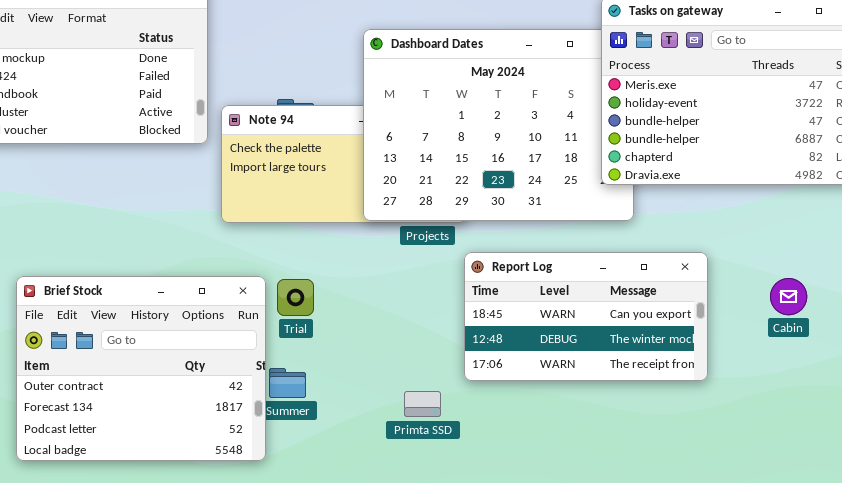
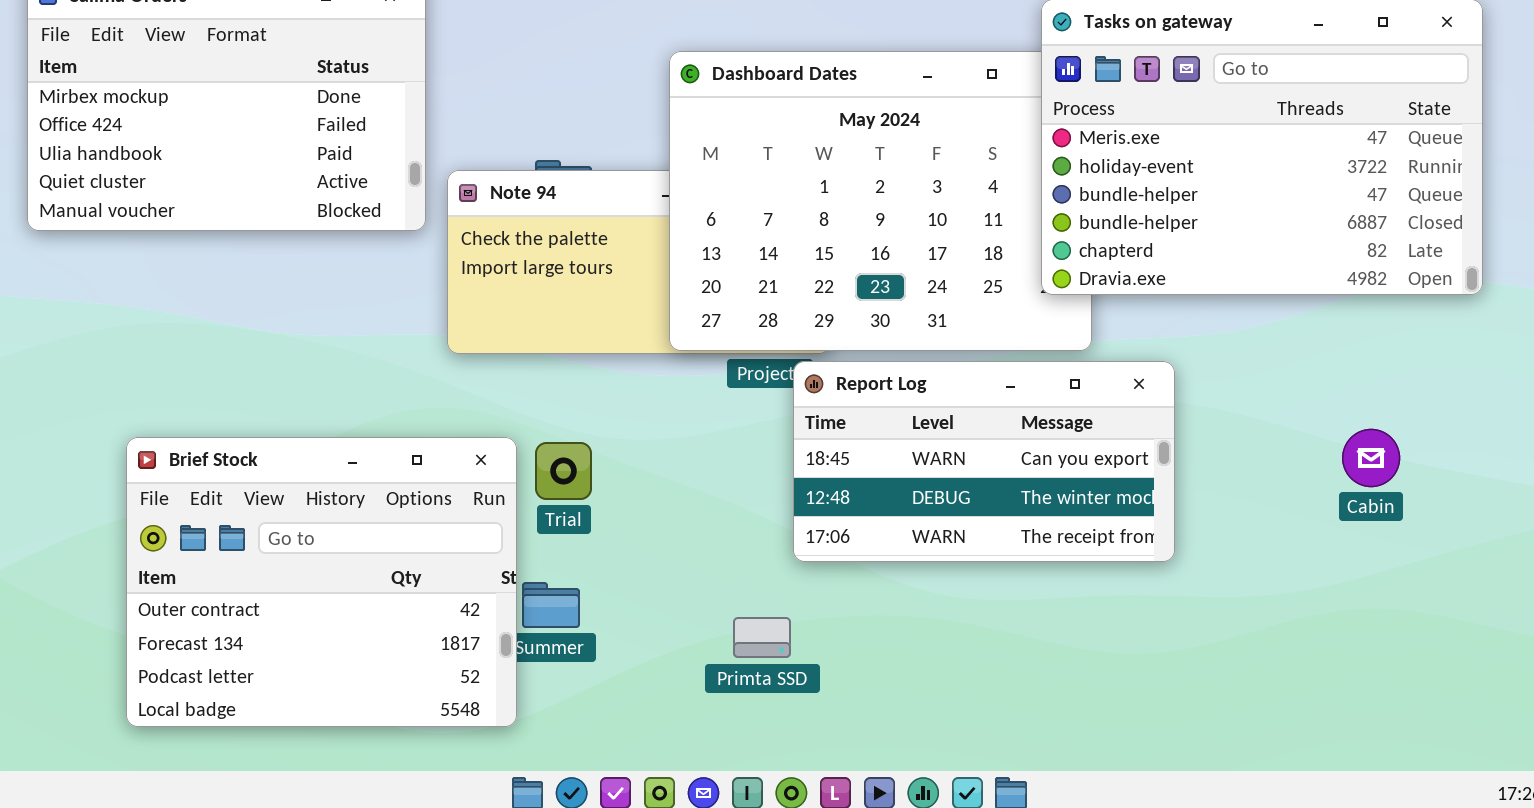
Report Log: [464,252,708,381] -> [793,361,1175,562], moved
Cabin: [770,278,807,315] -> [1342,429,1400,487], moved

